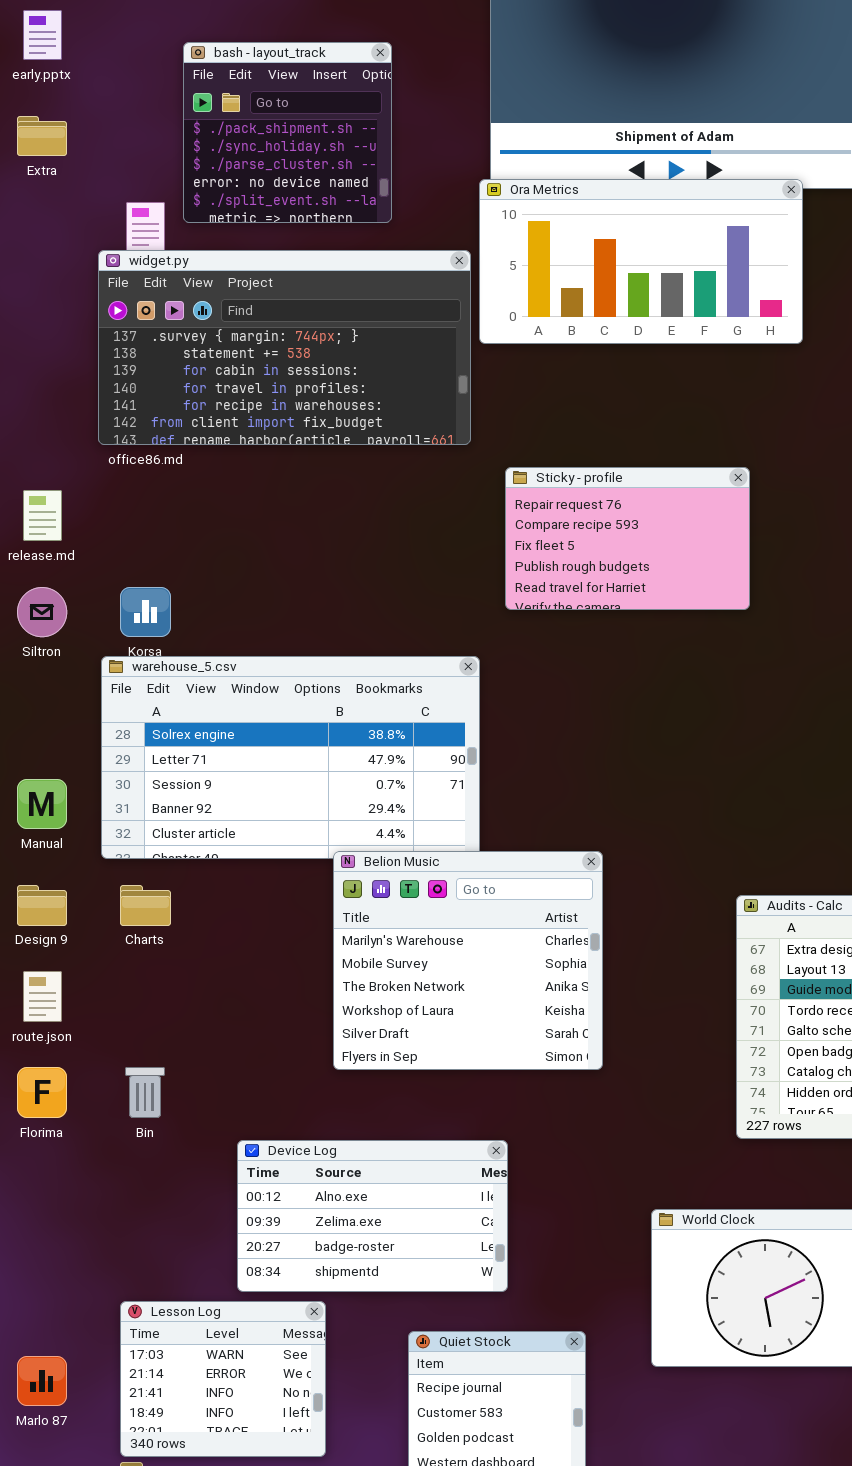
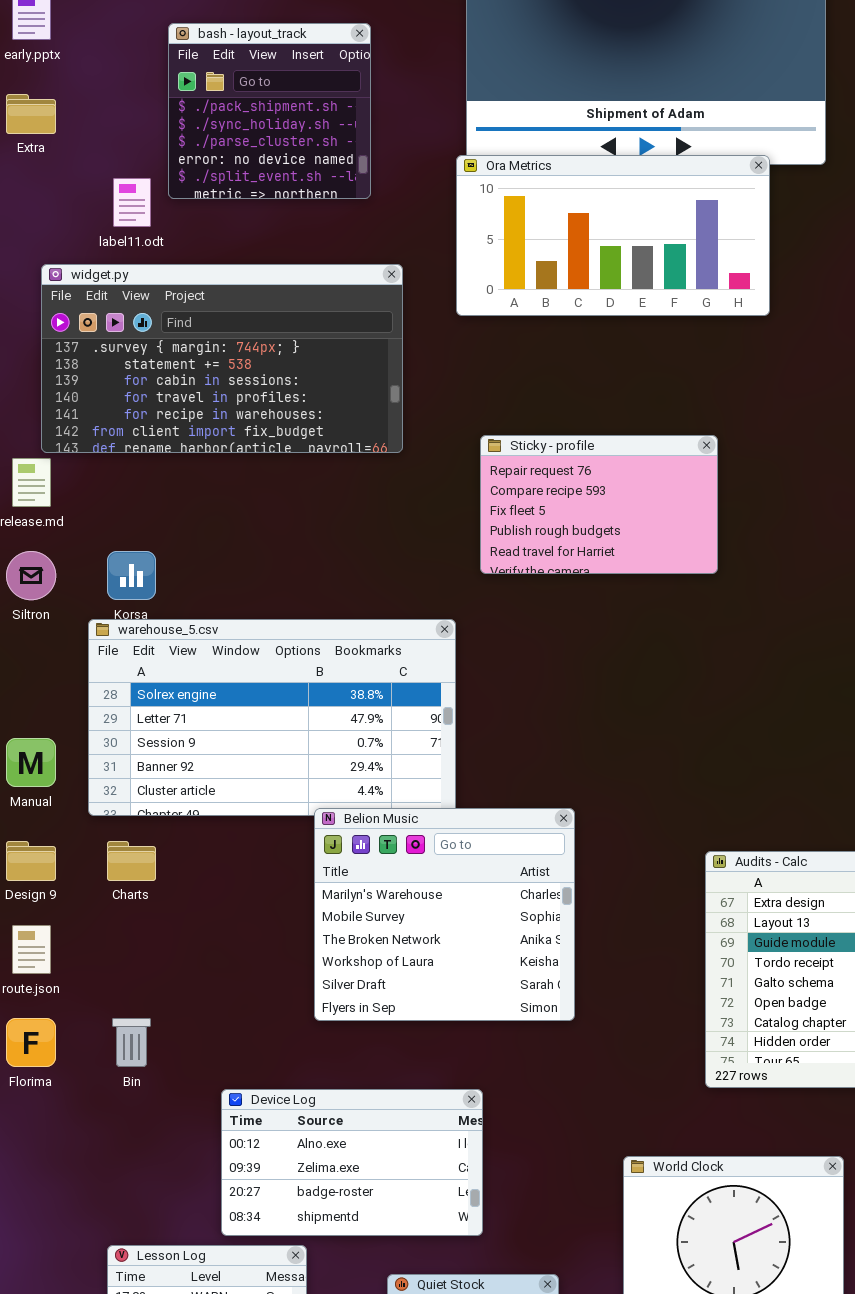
widget.py: [98,250,471,445] -> [41,264,403,453], moved

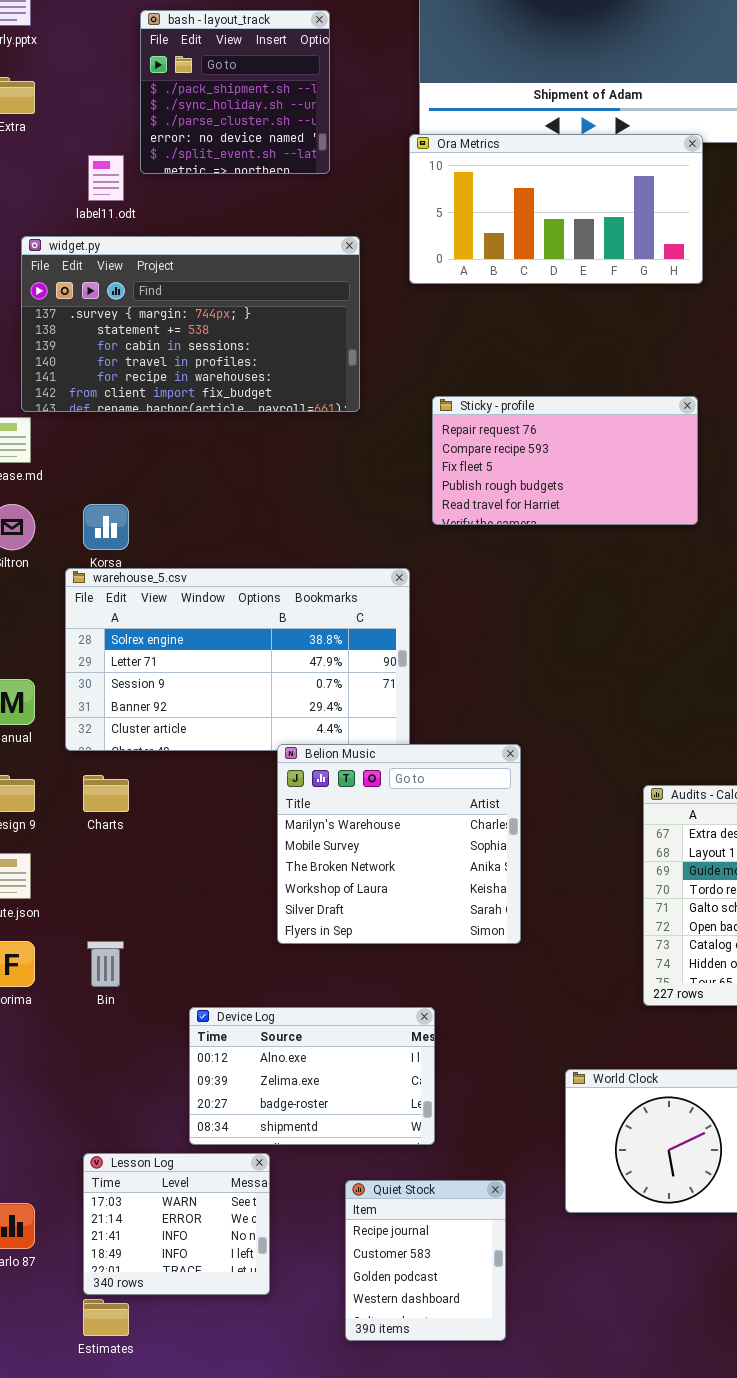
Sticky - profile: [480,435,718,574] -> [432,396,698,525], resized

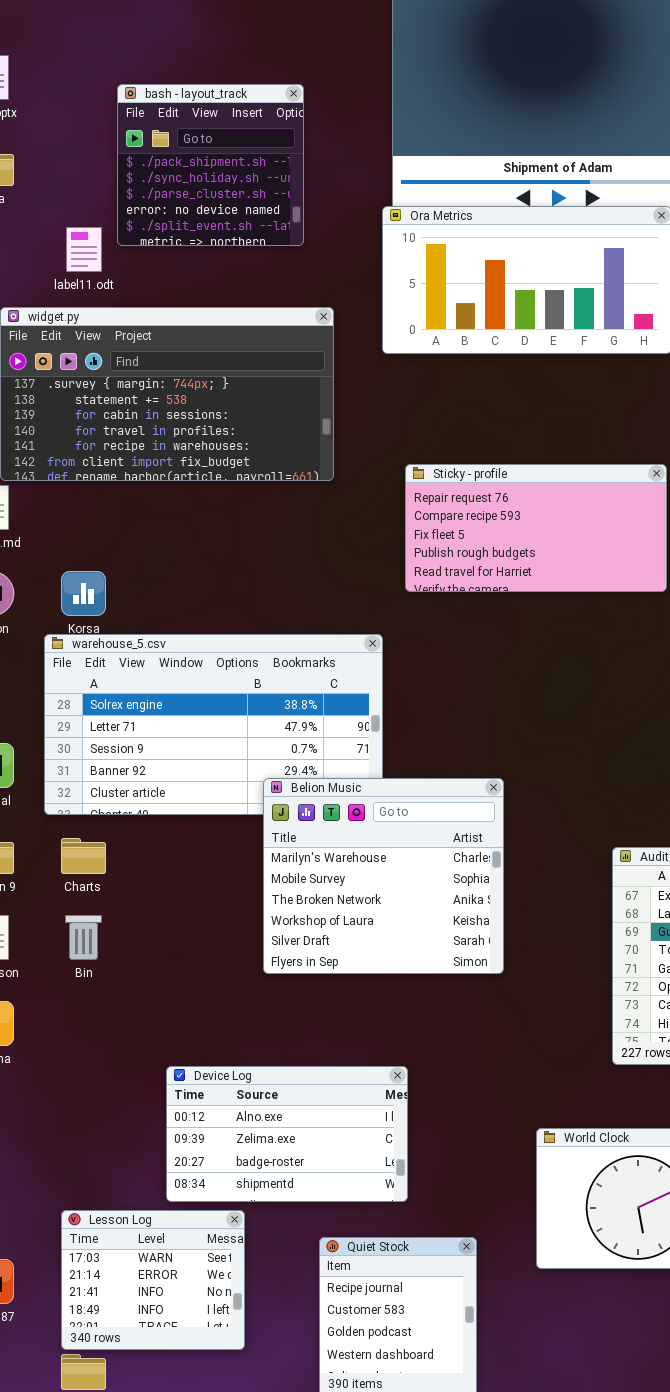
Belion Music: [277,744,521,944] -> [263,778,504,974], moved
Bin: [87,941,124,987] -> [65,915,102,960], moved

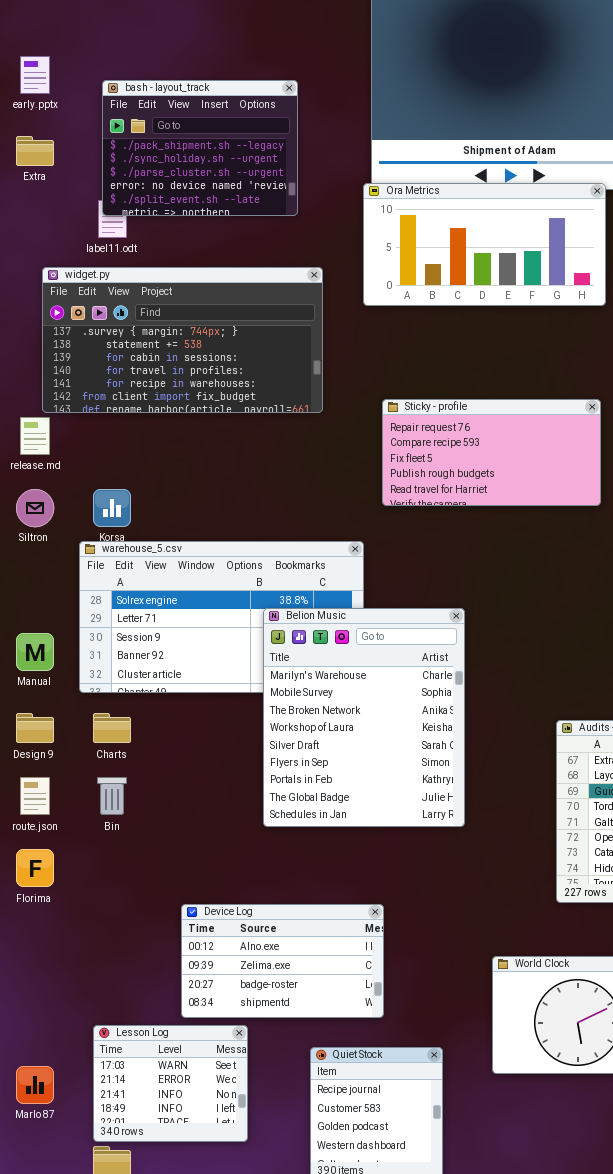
bash - layout_track: [117,84,304,246] -> [102,80,298,216], resized
Belion Music: [263,778,504,974] -> [263,608,465,827], resized

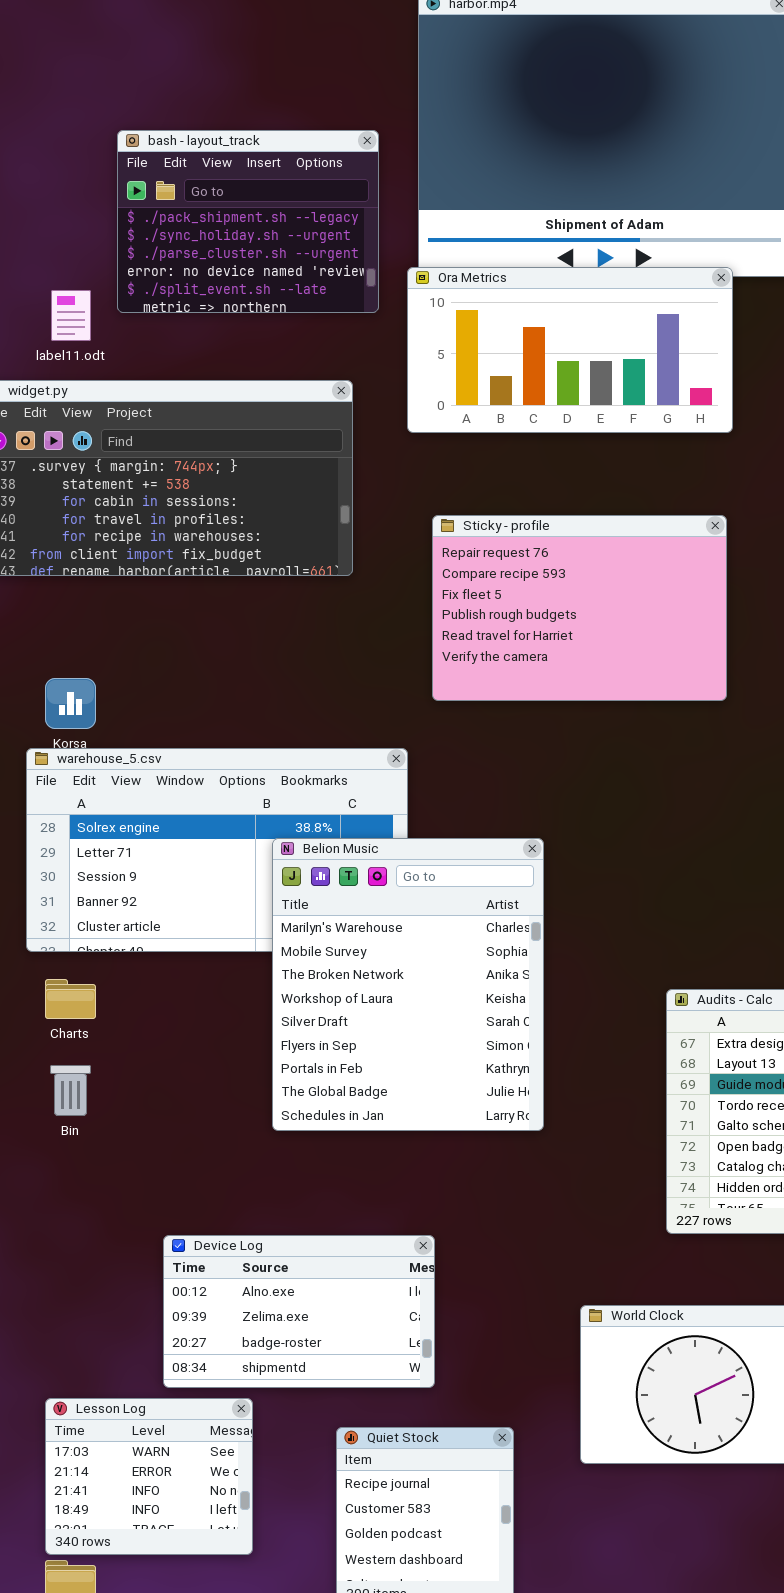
bash - layout_track: [102,80,298,216] -> [117,130,379,313], moved
Sticky - profile: [382,399,601,506] -> [432,515,727,701], resized

